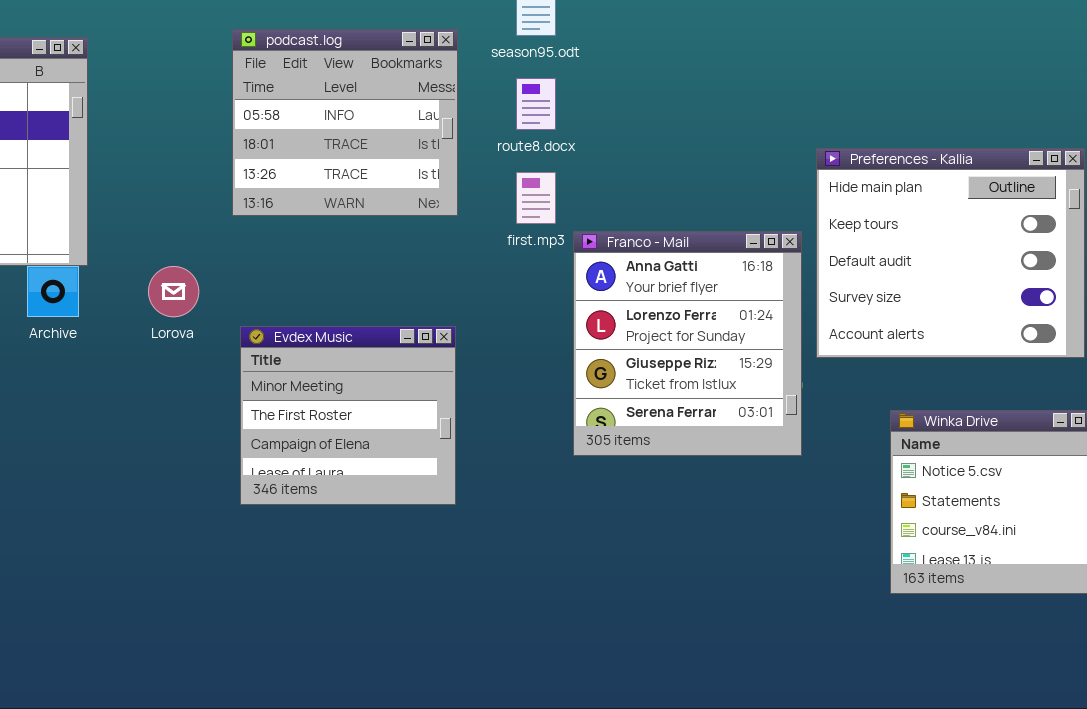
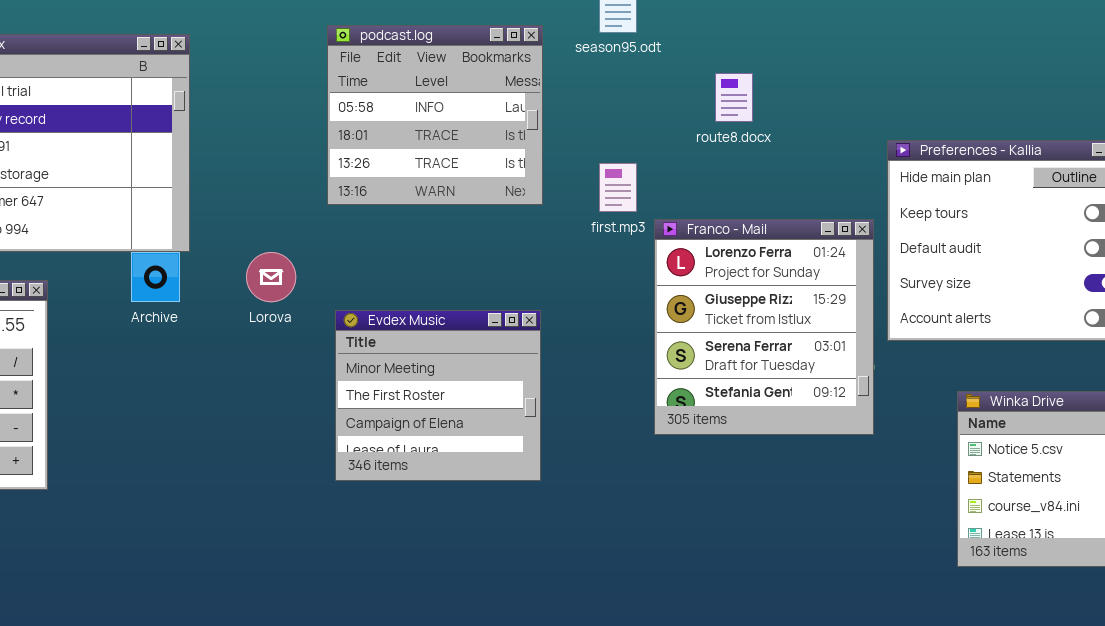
route8.docx: [516,78,556,130] -> [715,73,753,122], moved
Franco - Mail: [573,231,802,456] -> [654,219,874,435], scrolled down 1 row

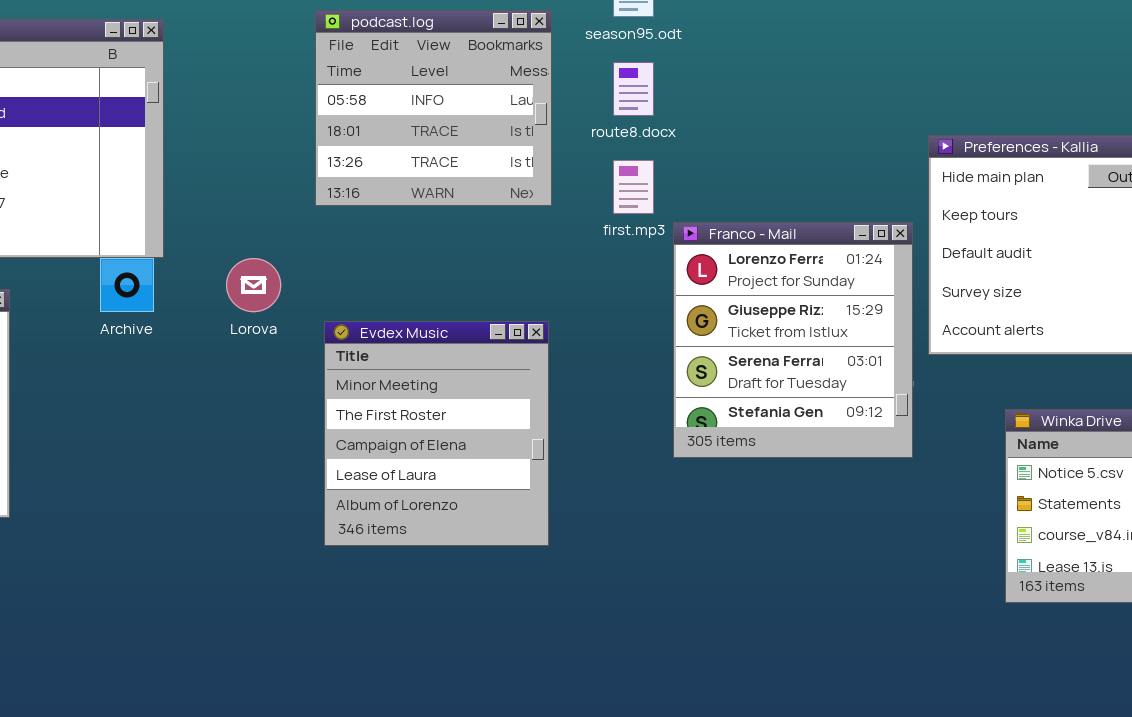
route8.docx: [715,73,753,122] -> [613,62,654,116], moved
Evdex Music: [335,310,541,481] -> [324,321,549,546], resized

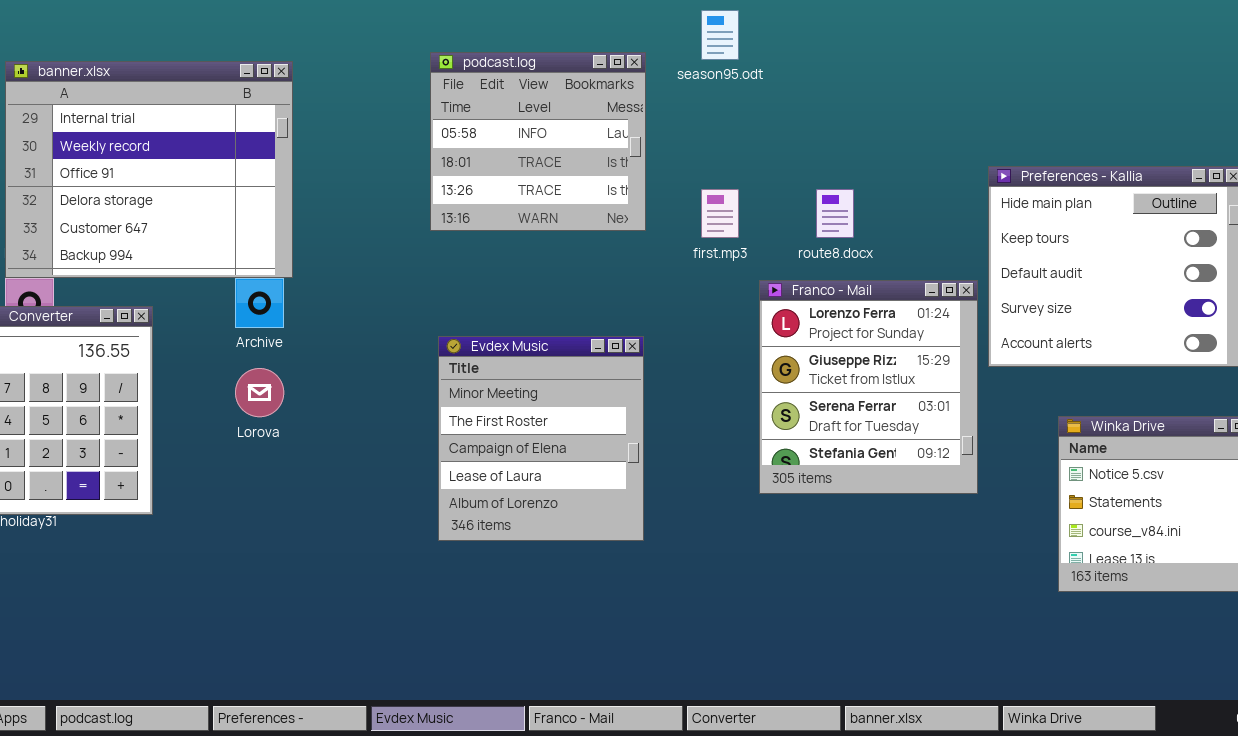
route8.docx: [613,62,654,116] -> [816,189,854,238], moved
Franco - Mail: [673,222,913,458] -> [759,280,978,494], moved
Lorova: [226,258,281,312] -> [235,368,284,417], moved

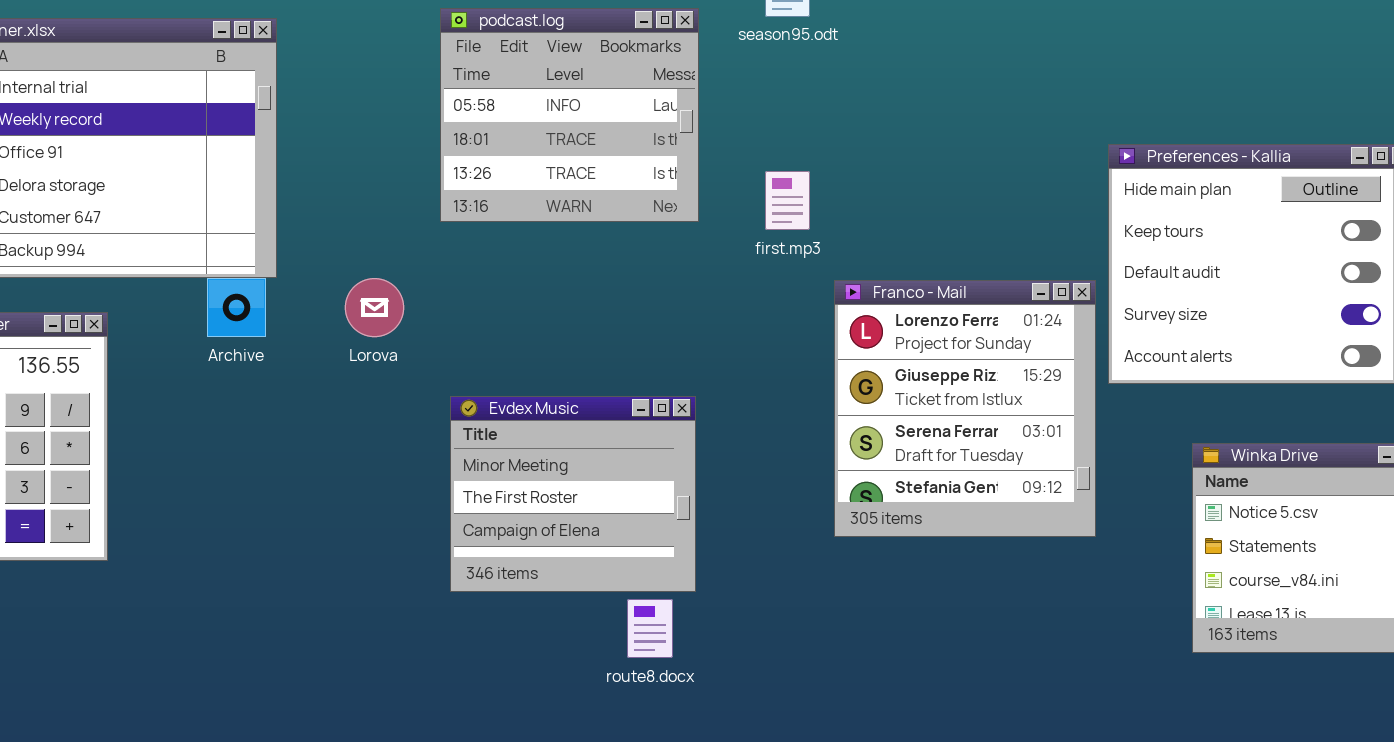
route8.docx: [816,189,854,238] -> [627,599,673,658], moved
Evdex Music: [438,336,644,541] -> [450,396,696,592], resized
Lorova: [235,368,284,417] -> [345,278,404,337], moved

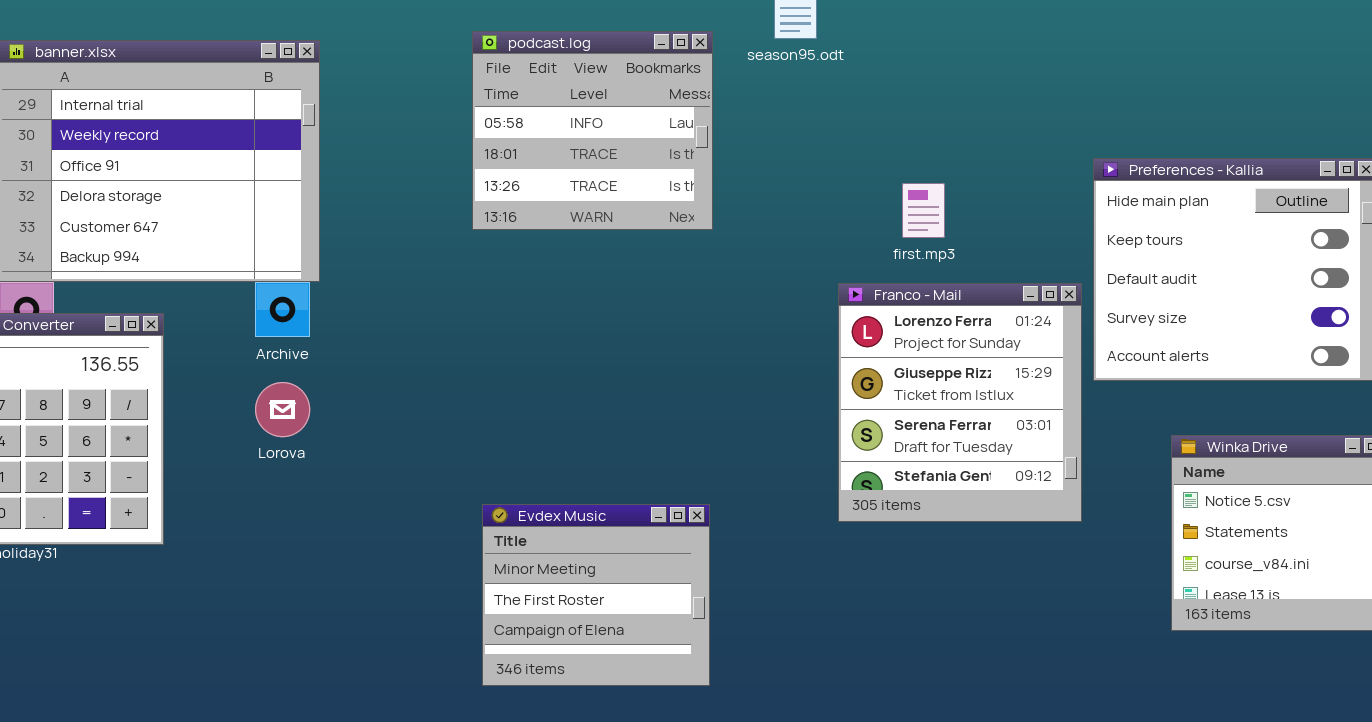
first.mp3: [765,171,810,230] -> [902,183,945,238], moved
Lorova: [345,278,404,337] -> [255,382,310,437], moved
Evdex Music: [450,396,696,592] -> [482,504,710,686], moved

